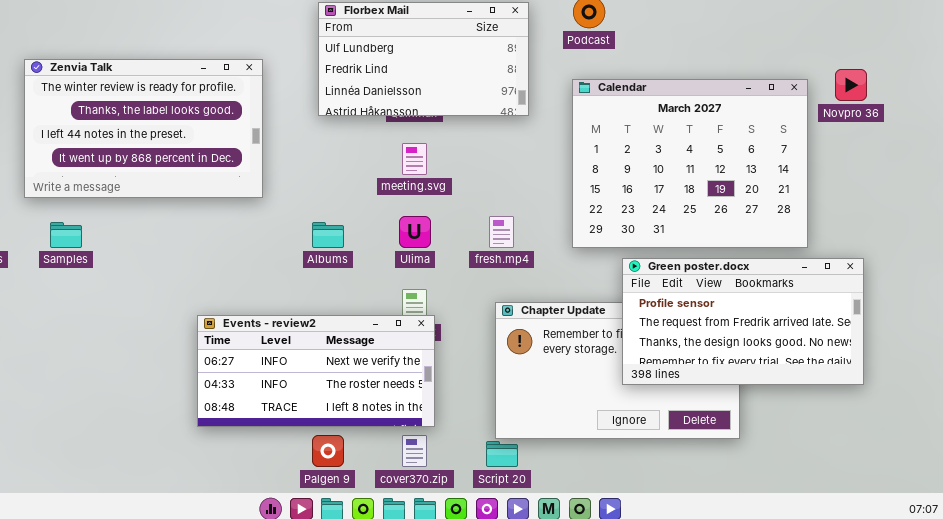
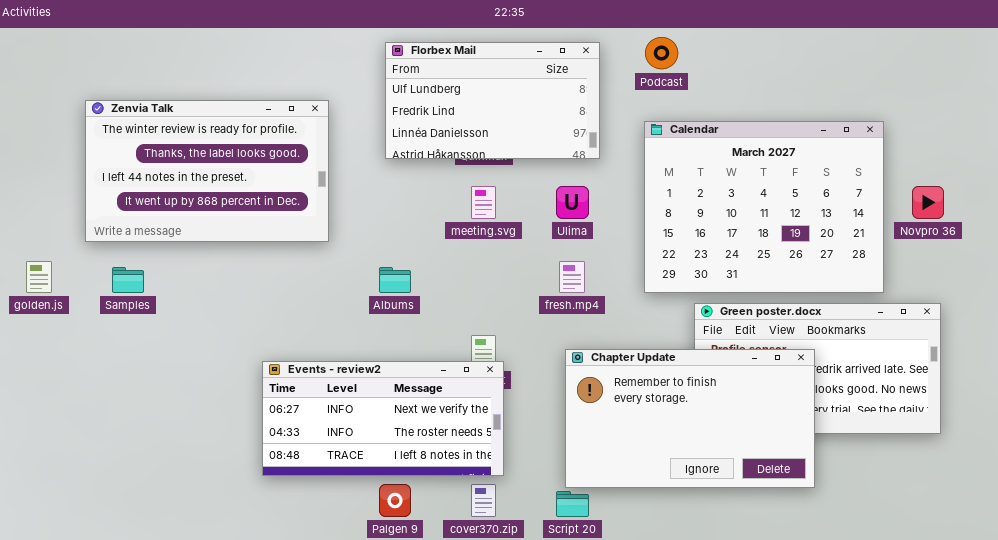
Novpro 36: [835,69,867,101] -> [912,186,944,219], moved
Ulima: [399,216,431,248] -> [556,186,589,219], moved
Chapter Update: [495,302,740,439] -> [565,349,815,488], raised

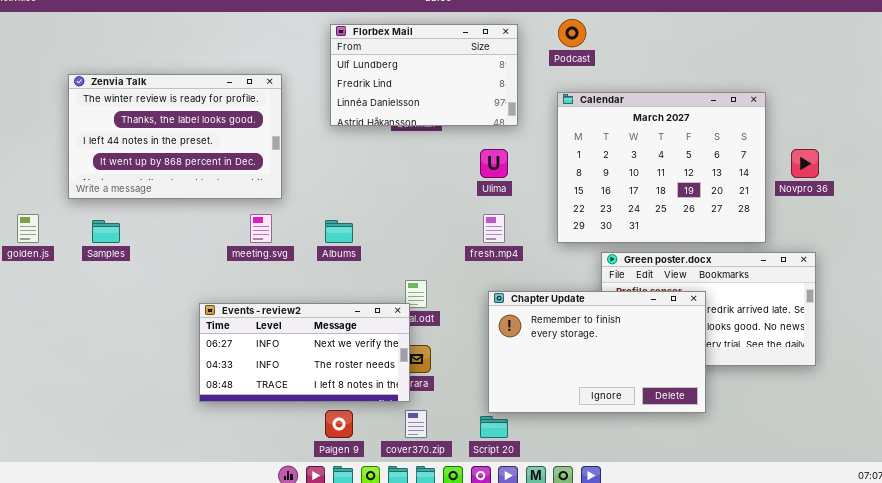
meeting.svg: [471,186,496,219] -> [250,214,272,243], moved
Events - review2: [262,361,504,476] -> [199,303,410,402], moved

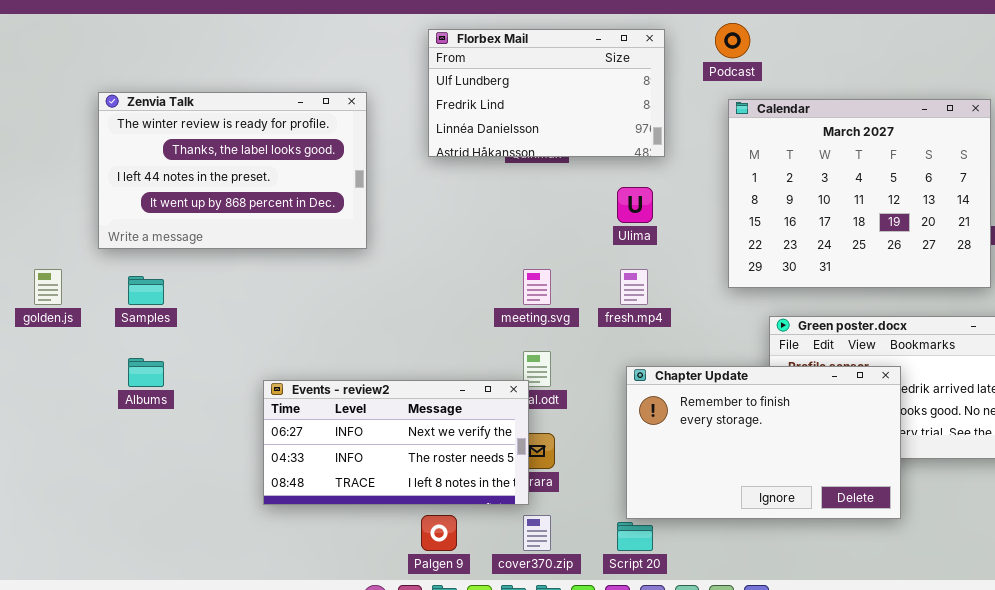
Calendar: [557,92,766,243] -> [728,99,991,288], moved
meeting.svg: [250,214,272,243] -> [523,269,551,305], moved
Albums: [325,220,353,243] -> [128,358,164,387], moved

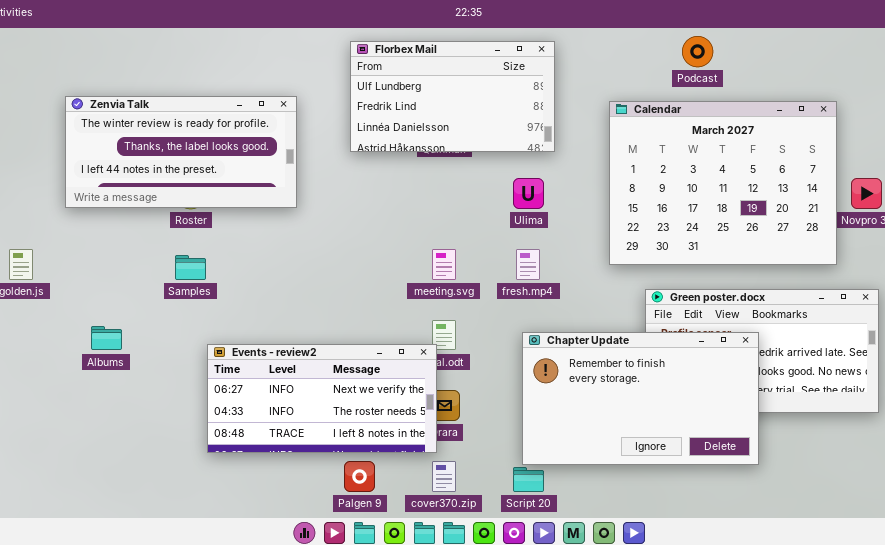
Podcast: [715,23,750,58] -> [682,36,713,67], moved
Zenvia Talk: [98,92,367,249] -> [65,96,297,208], resized
Samples: [128,276,164,305] -> [175,255,206,280], moved

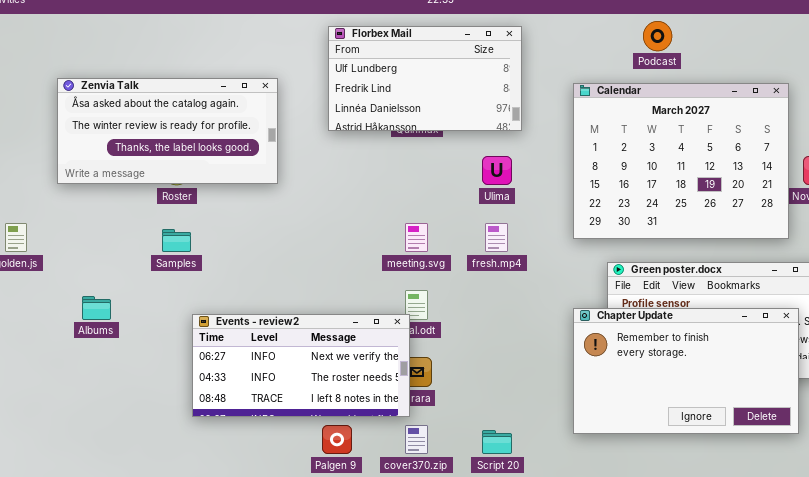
Zenvia Talk: [65,96,297,208] -> [57,78,278,184], scrolled up 1 row
Chapter Update: [522,332,759,465] -> [573,308,799,434], moved

